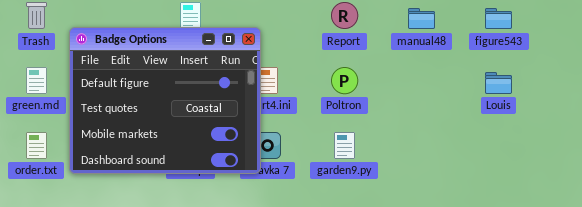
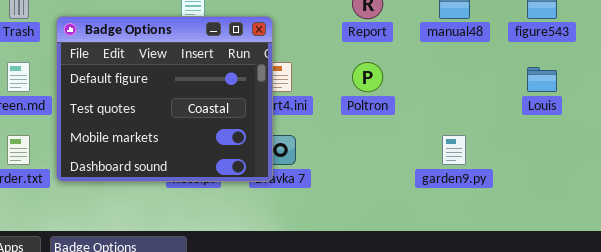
garden9.py: [334,132,355,159] -> [442,135,466,165], moved

